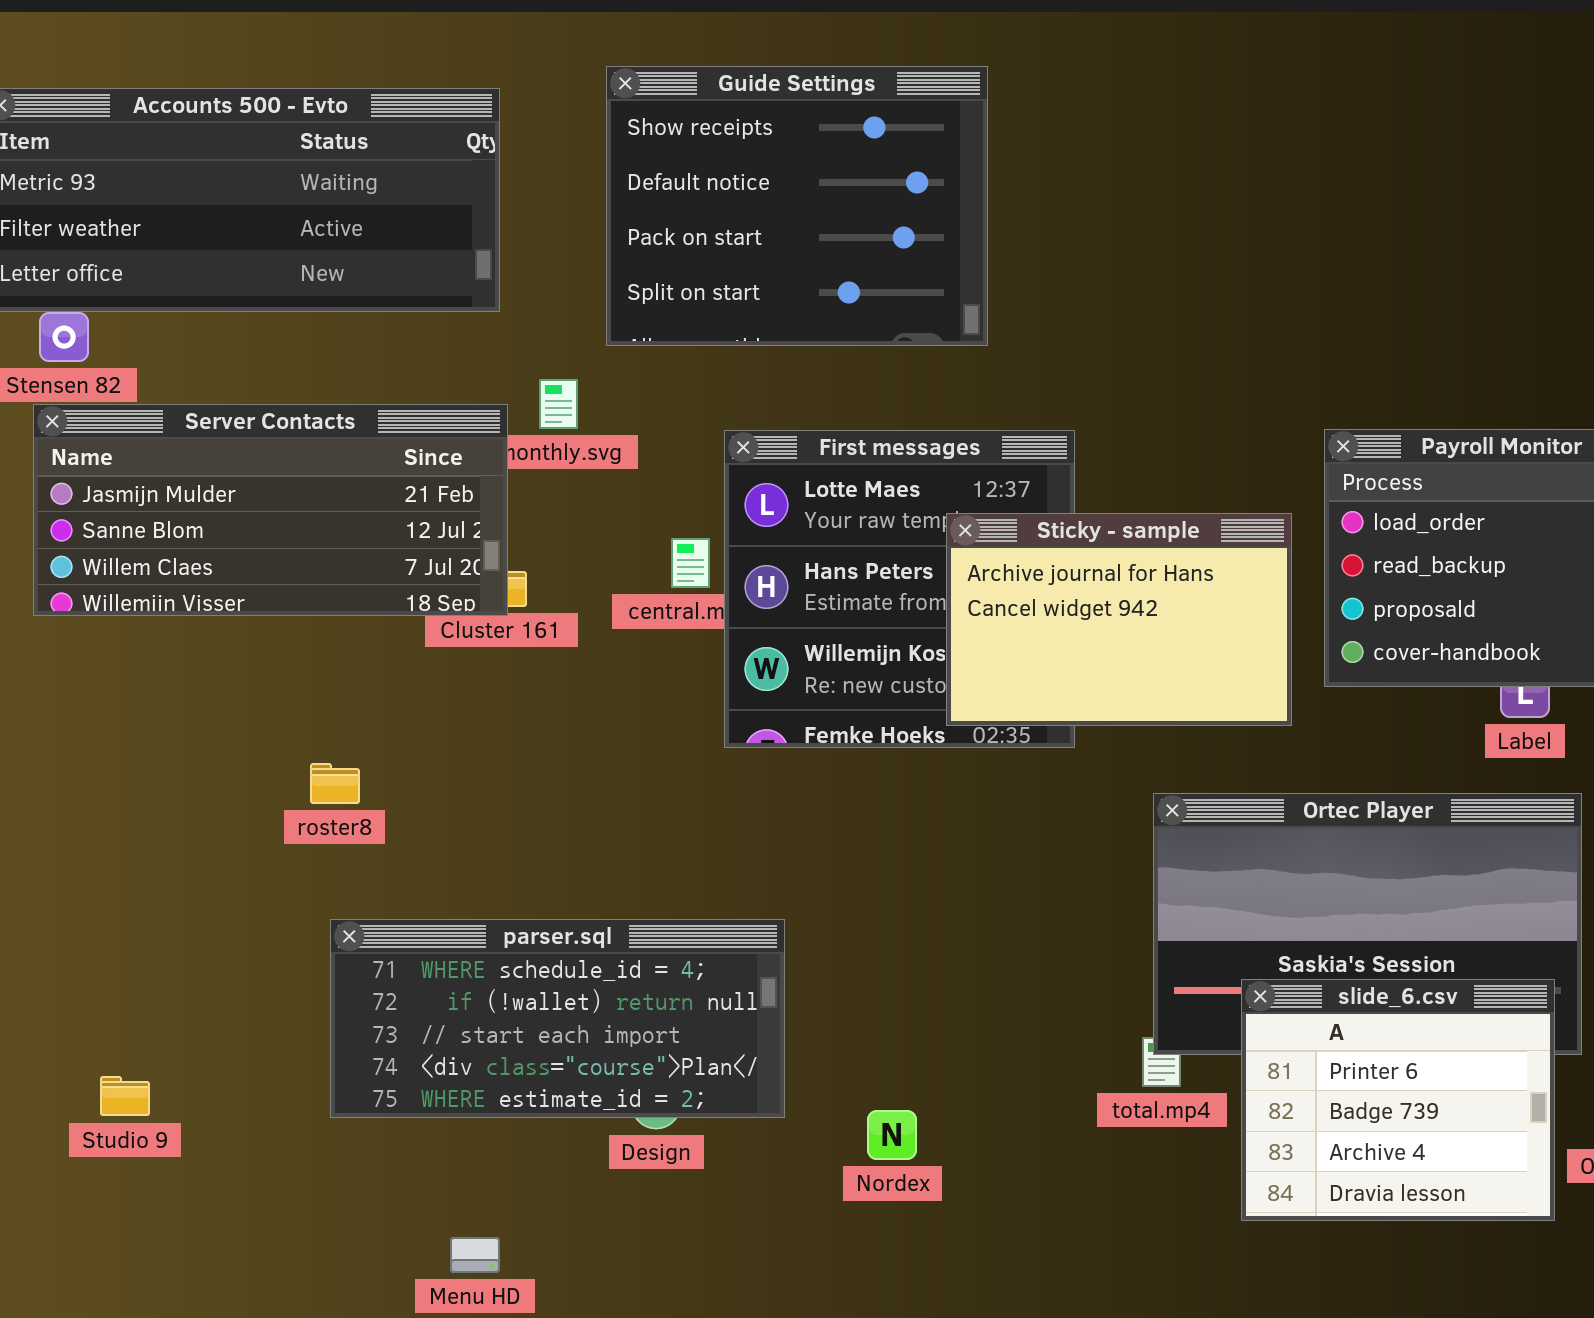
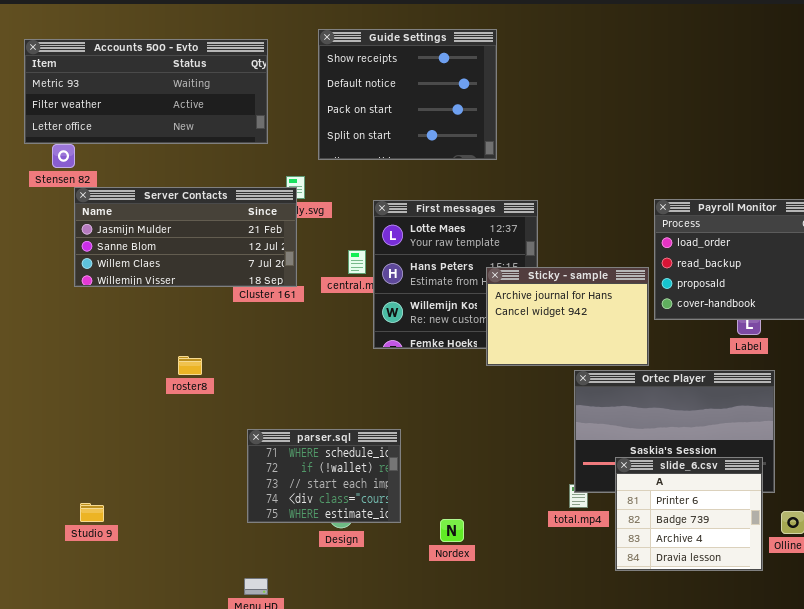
Server Contacts: [33,404,508,616] -> [74,187,297,287], moved
Sticky - sample: [946,513,1292,726] -> [486,267,649,366], moved
parser.sql: [330,919,785,1118] -> [247,429,401,523], resized

